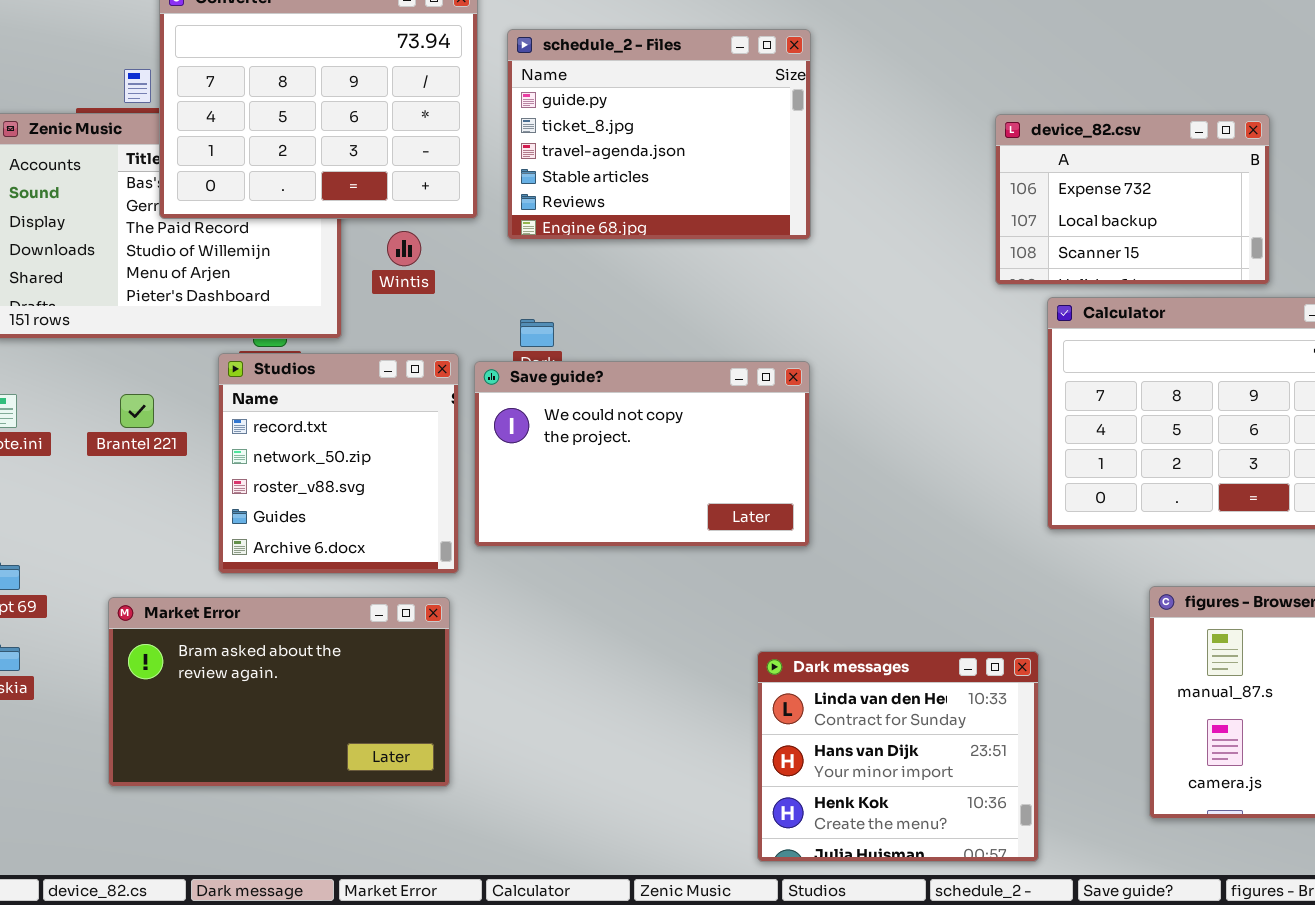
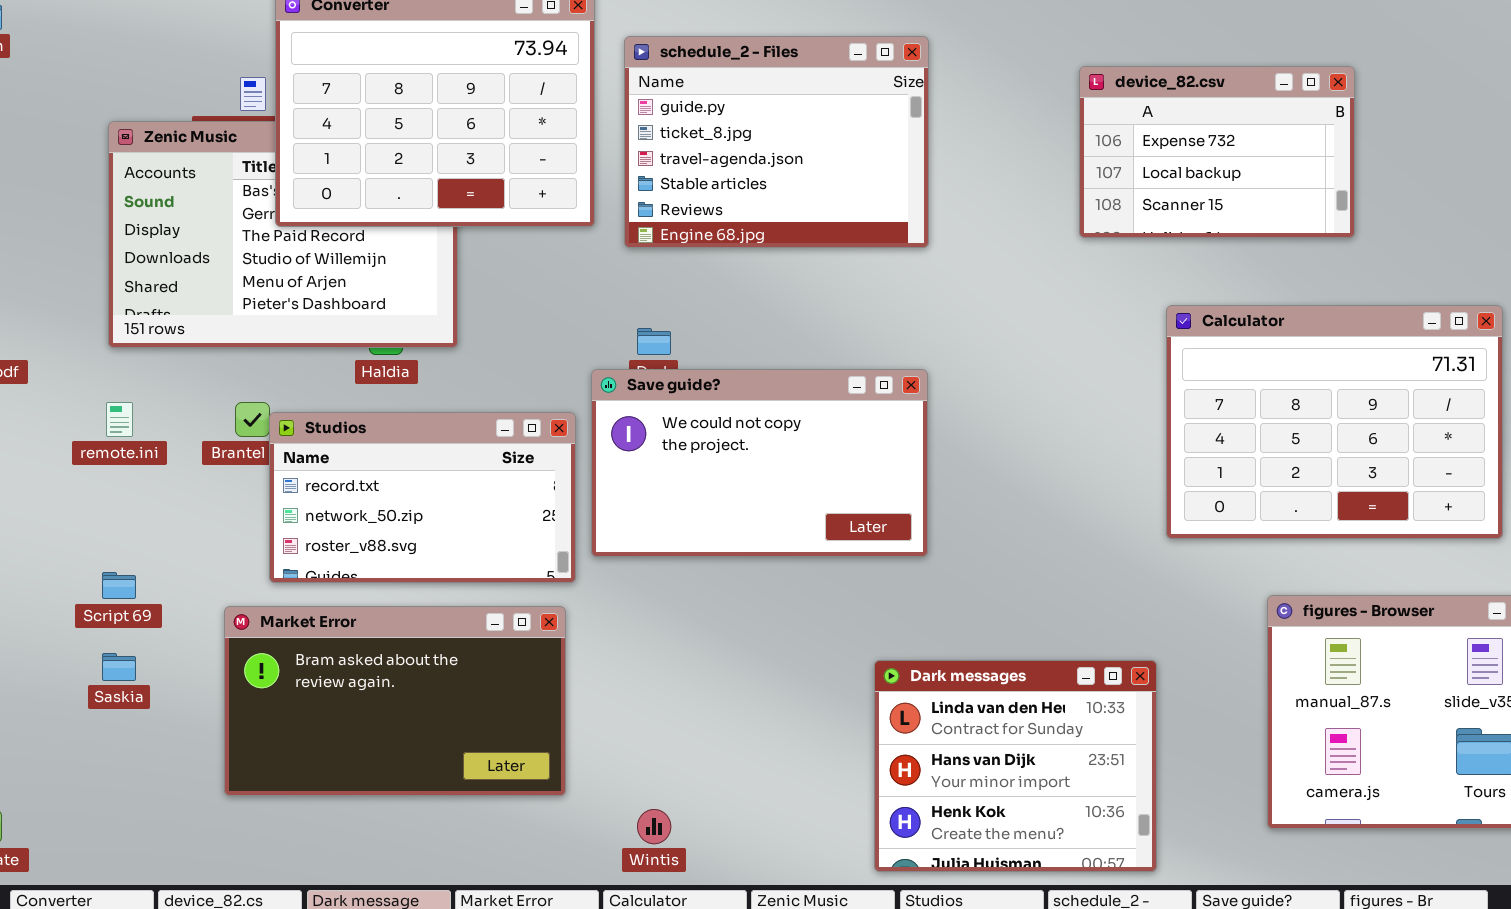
device_82.csv: [995,114,1270,285] -> [1079,66,1355,238], moved
Wintis: [387,231,421,266] -> [637,809,671,844], moved
Studios: [218,353,459,574] -> [269,412,576,583], resized

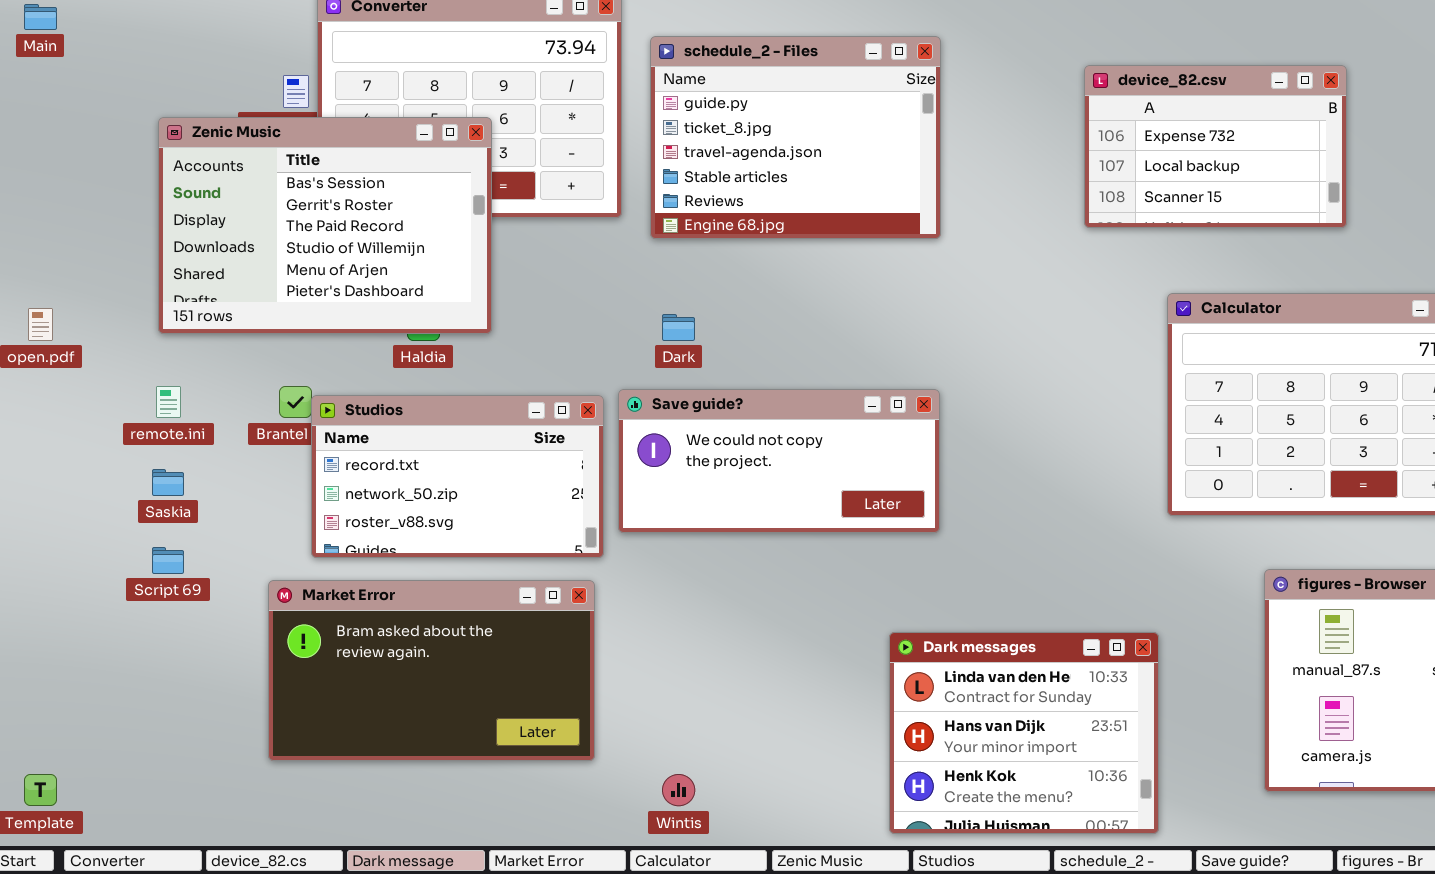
Zenic Music: [108,121,458,348] -> [158,117,492,334], raised
Save guide?: [591,369,928,557] -> [618,389,940,533], resized
Saskia: [102,653,136,681] -> [152,469,184,496], moved

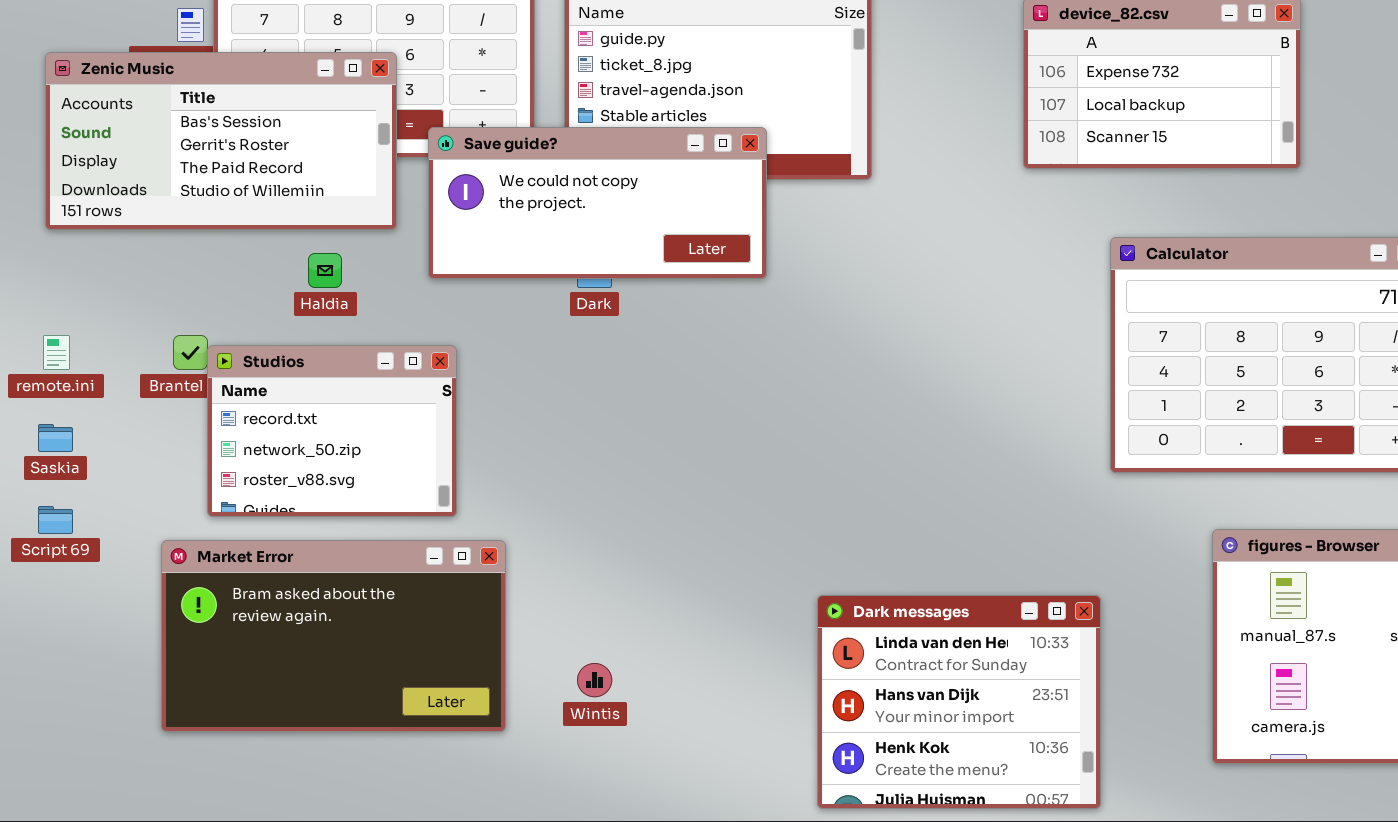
Zenic Music: [158,117,492,334] -> [45,52,397,230], resized
Save guide?: [618,389,940,533] -> [428,127,767,279], moved
Studios: [311,395,604,558] -> [207,345,457,517], resized
Wintis: [662,774,695,806] -> [577,663,612,697], moved

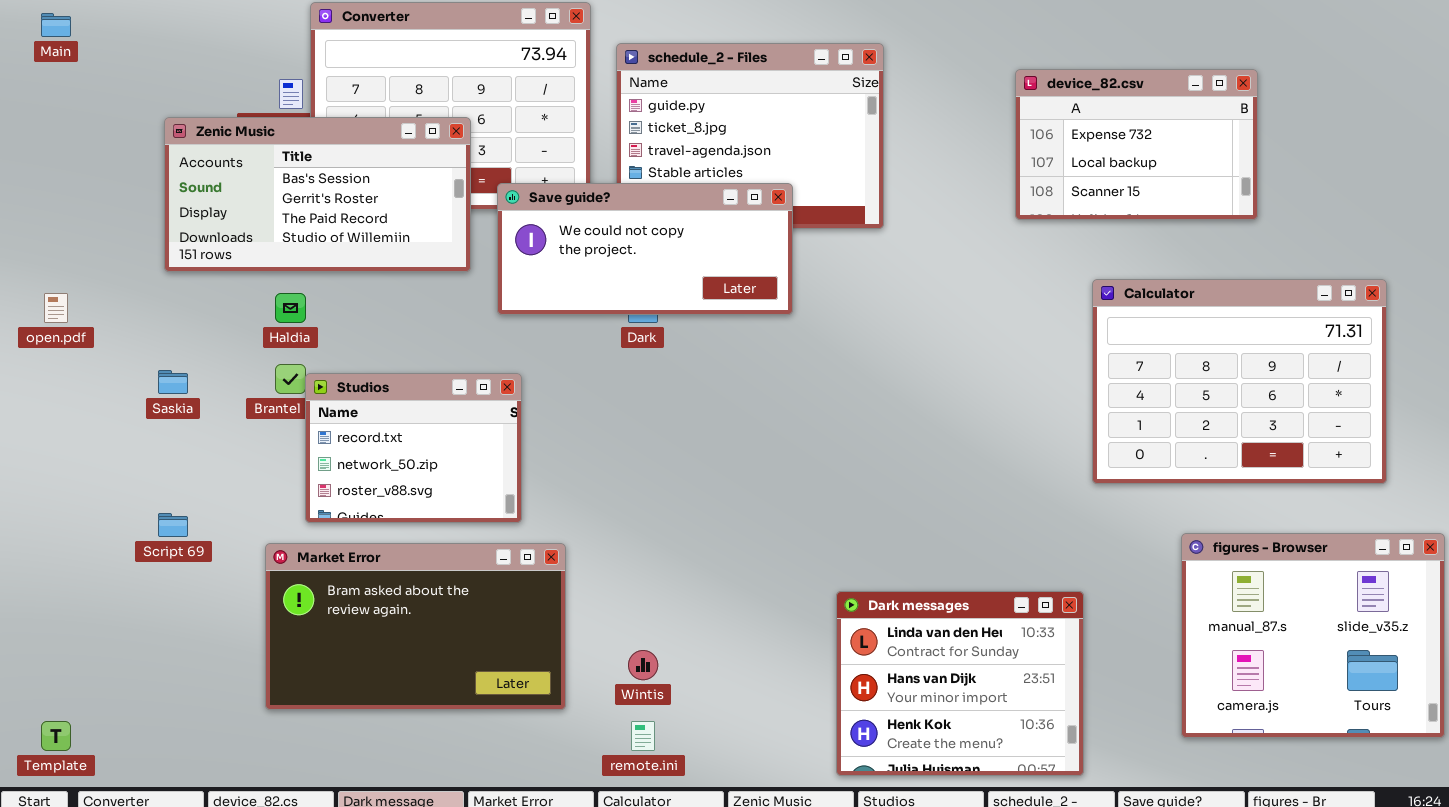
Haldia: [308,253,342,288] -> [275,293,306,323], moved
remote.ini: [43,335,70,370] -> [631,721,655,751], moved
Saskia: [38,424,73,452] -> [158,370,188,394], moved

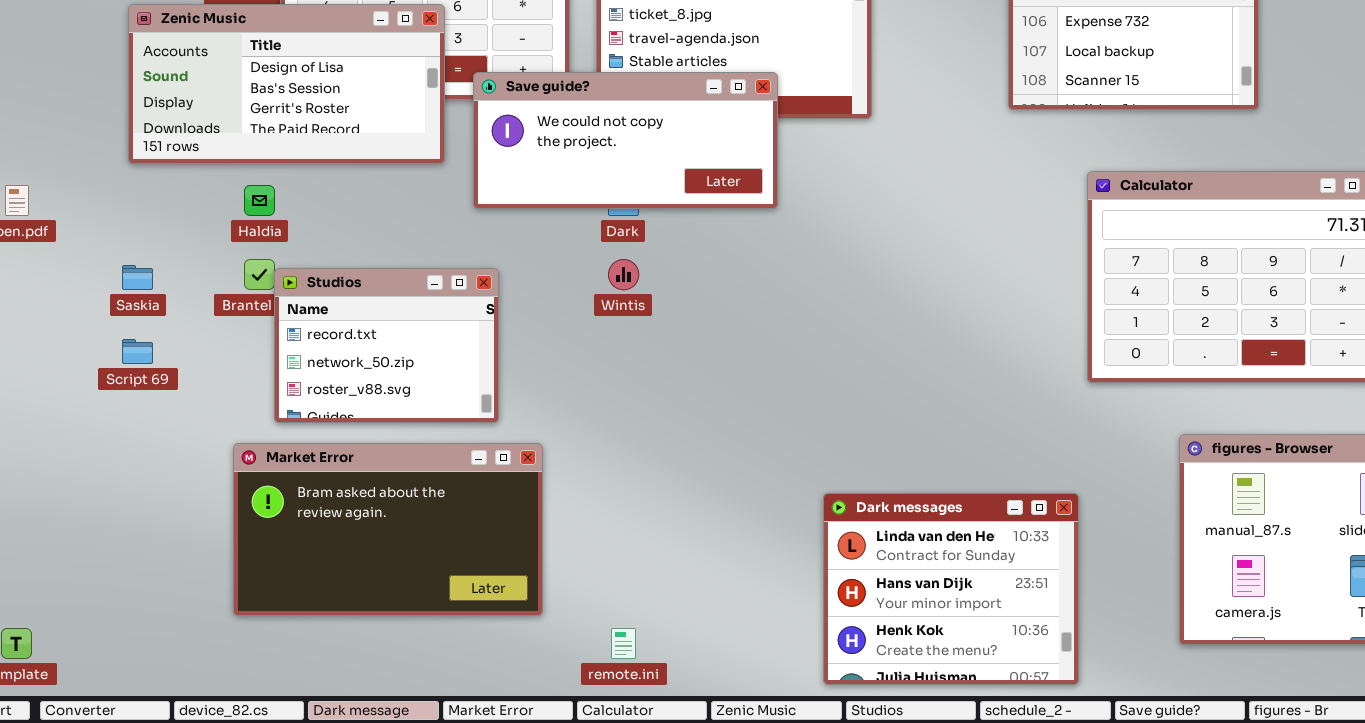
Zenic Music: [164,117,471,272] -> [128,4,445,164], scrolled up 1 row
Script 69: [158,513,188,537] -> [122,339,153,364], moved
Wintis: [628,650,658,680] -> [608,259,639,290], moved

